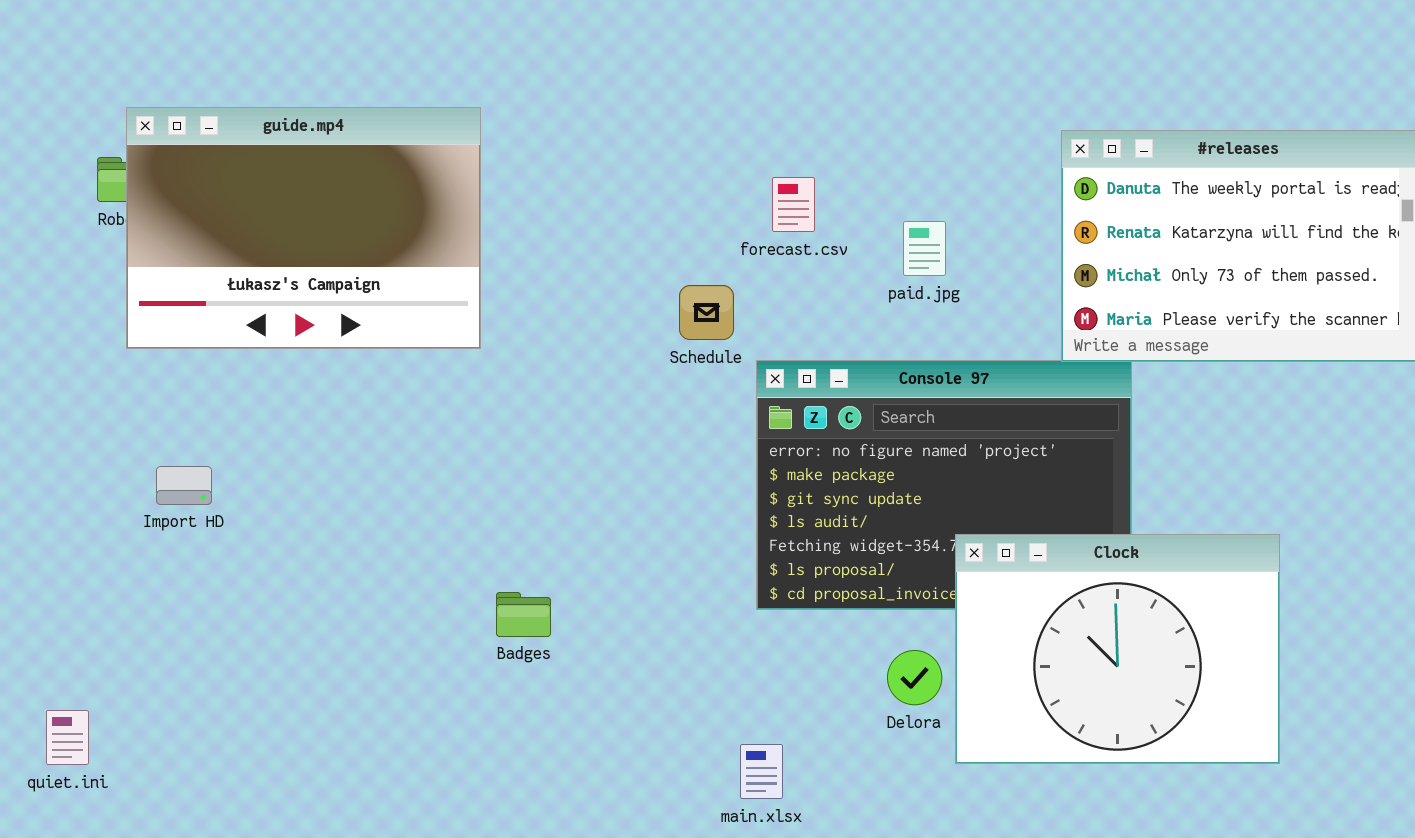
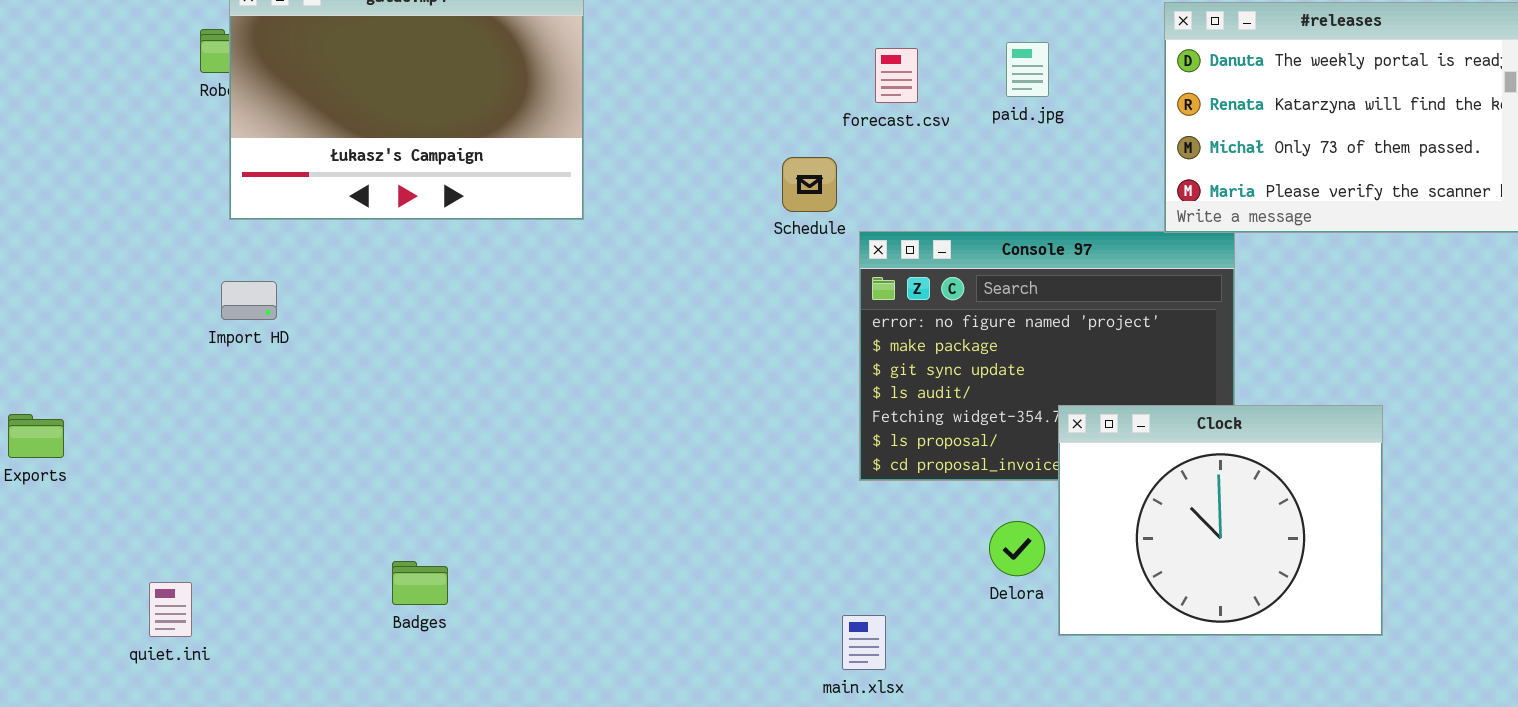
paid.jpg: [903,221,946,276] -> [1006,42,1049,97], moved
Import HD: [156,466,212,505] -> [221,281,277,320], moved
Badges: [496,592,551,637] -> [392,561,448,605], moved

